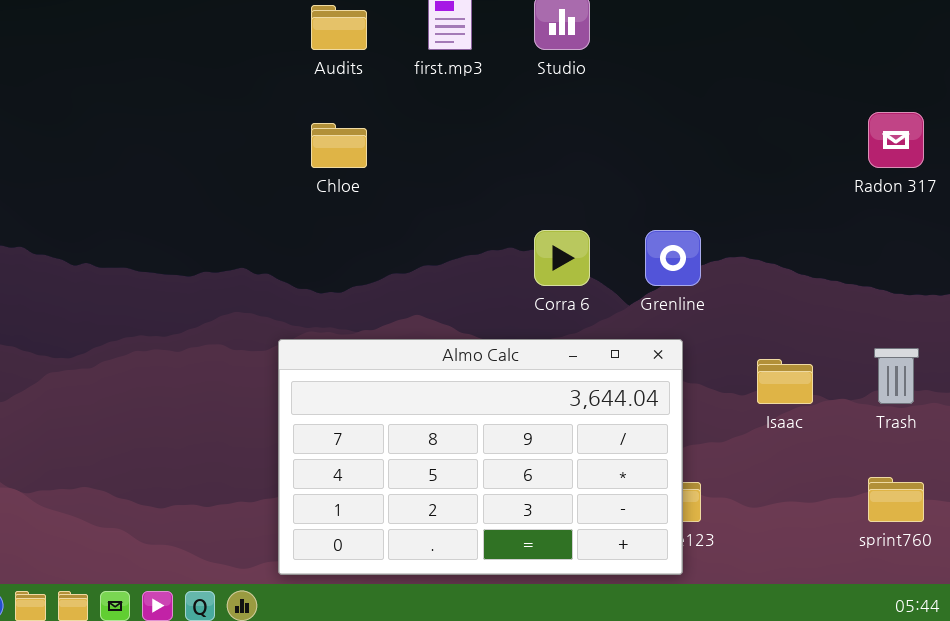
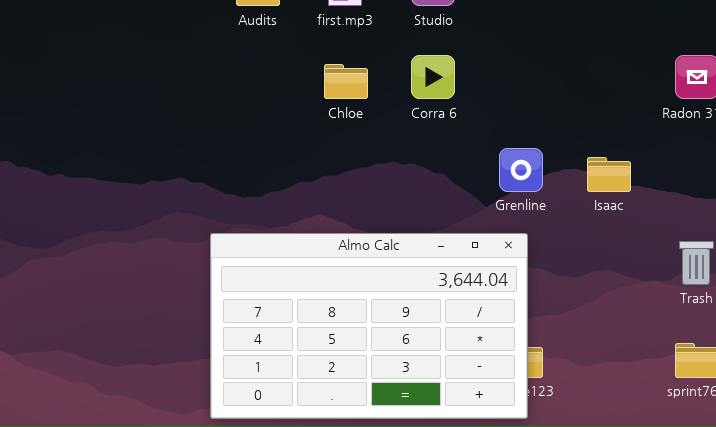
Chloe: [311,123,367,168] -> [324,64,368,99], moved
Corra 6: [534,230,590,286] -> [411,55,455,99], moved
Isaac: [757,359,813,404] -> [587,157,631,192], moved

